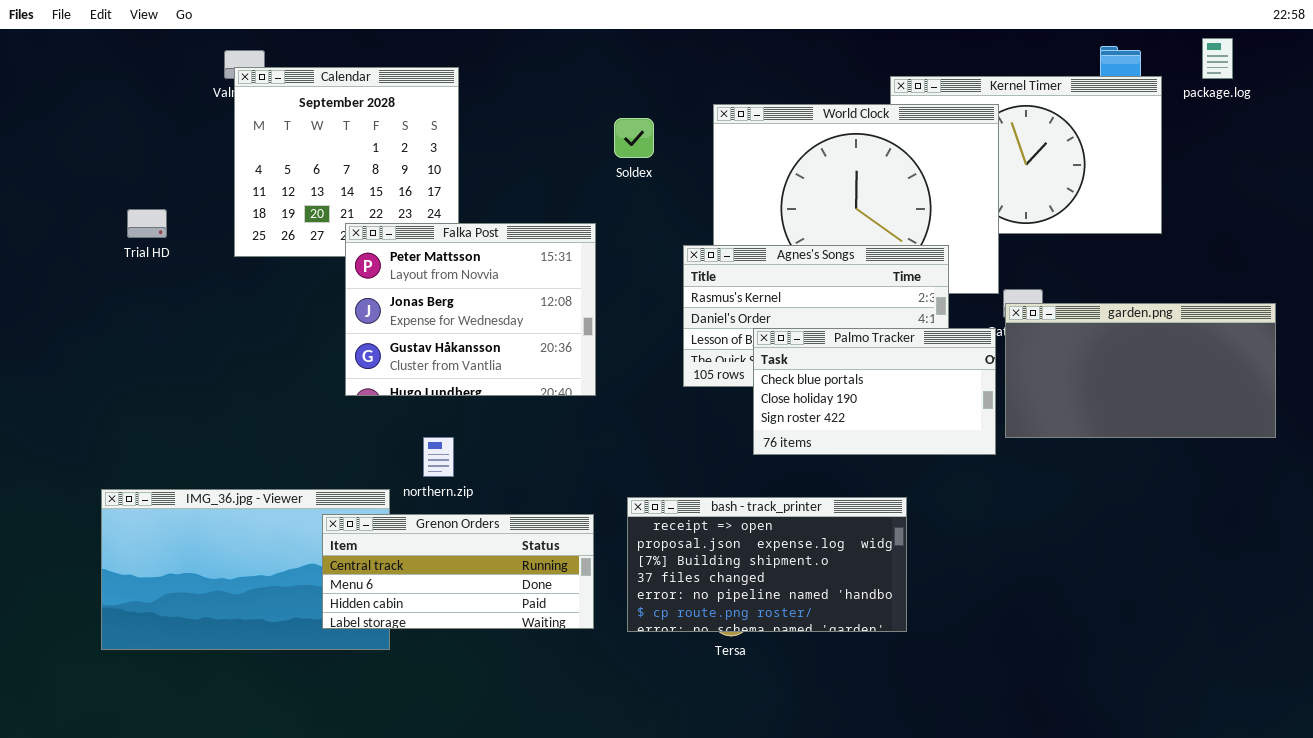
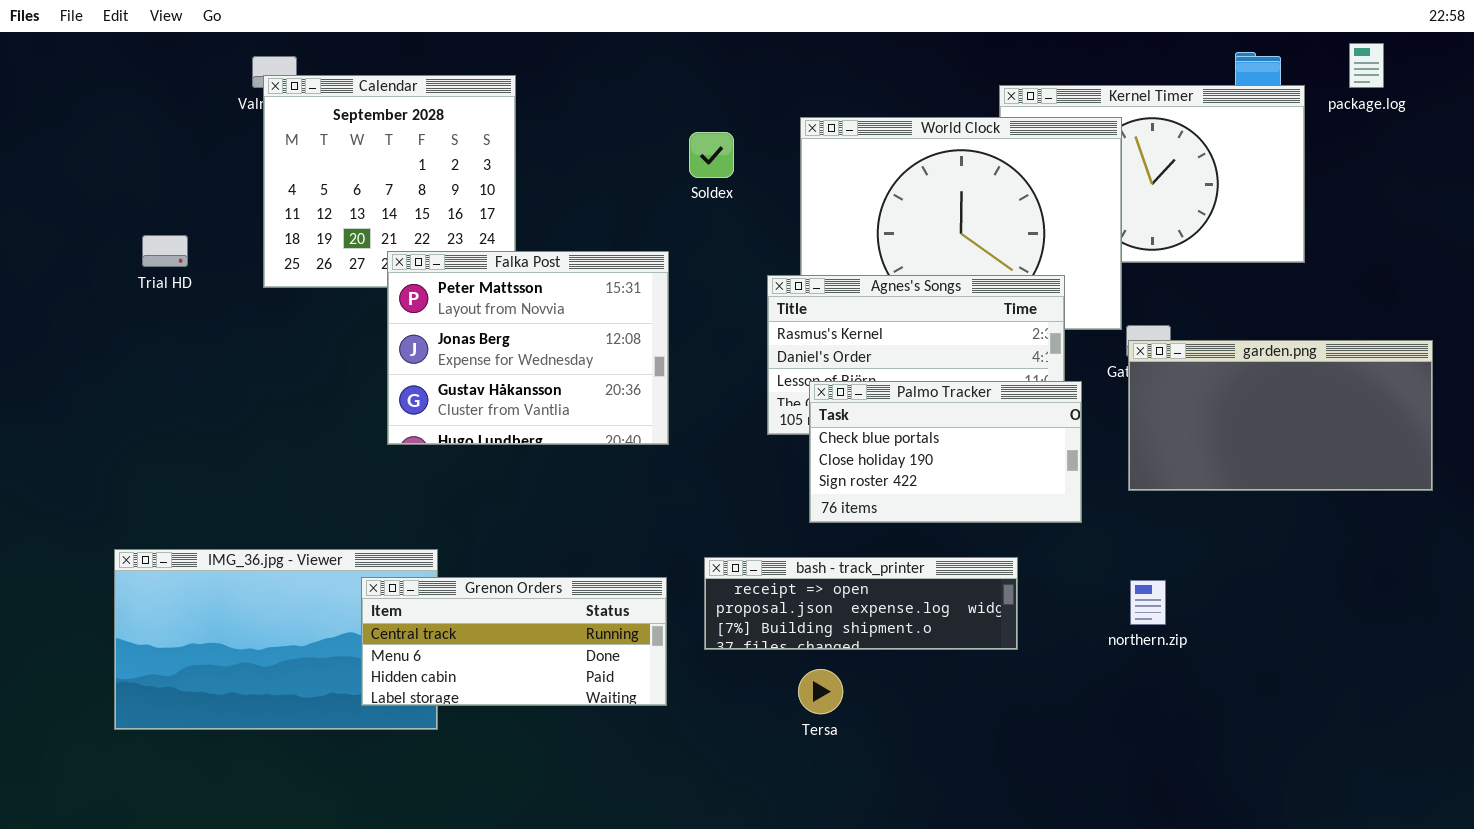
Palmo Tracker: [753,328,996,455] -> [809,381,1082,523], moved
northern.zip: [423,437,454,477] -> [1130,580,1166,625], moved
bash - track_printer: [627,497,907,632] -> [704,557,1018,650], resized

